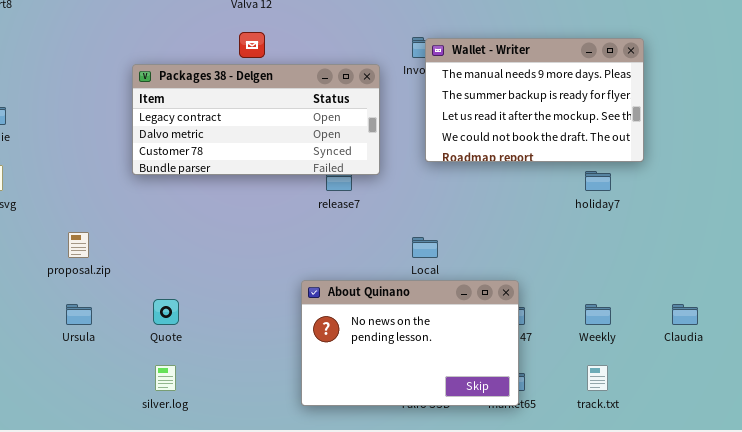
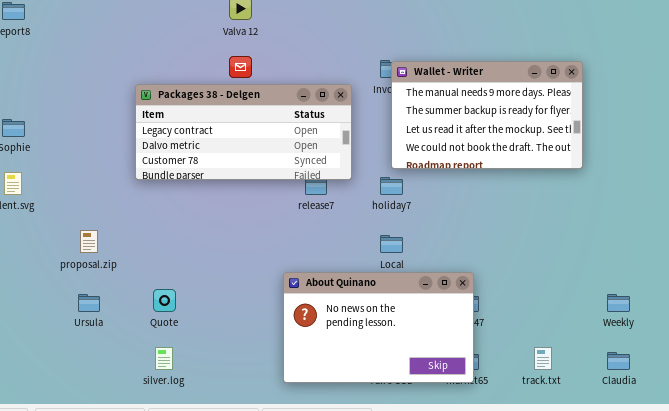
holiday7: [585,171,611,191] -> [380,177,403,195], moved
Weekly: [585,304,611,325] -> [607,294,630,312], moved
Claudia: [672,304,698,325] -> [607,352,630,370], moved

